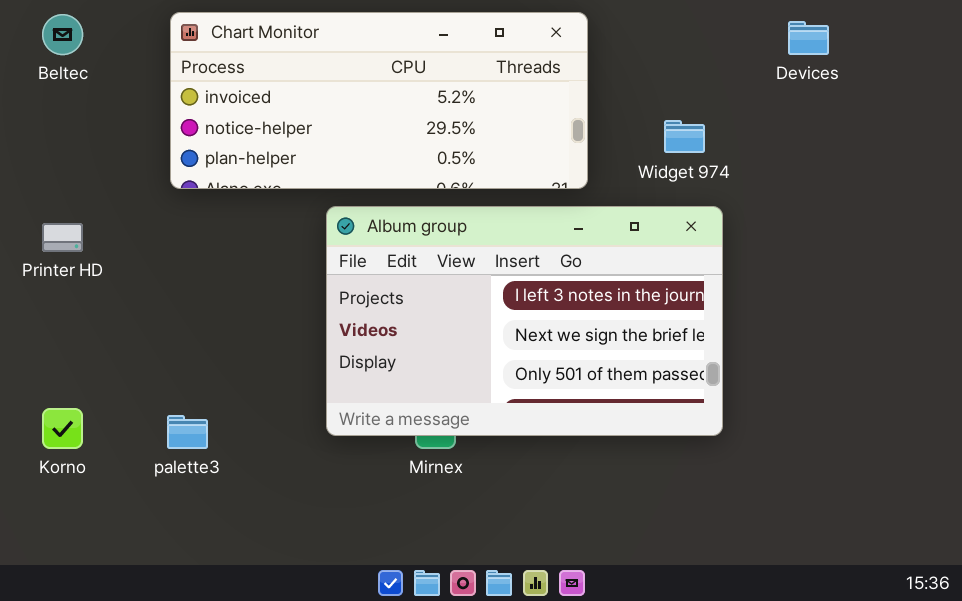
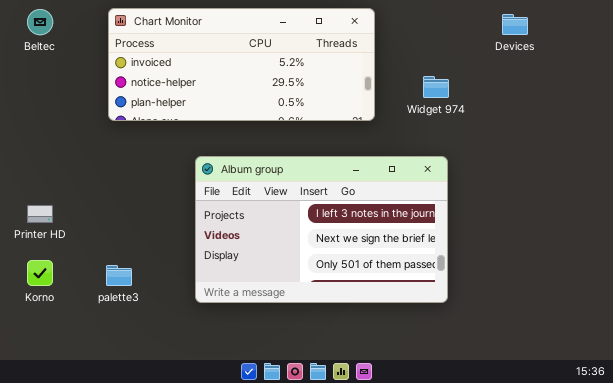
Album group: [326,206,723,436] -> [195,156,448,303], moved
Printer HD: [42,223,83,252] -> [27,205,53,223], moved

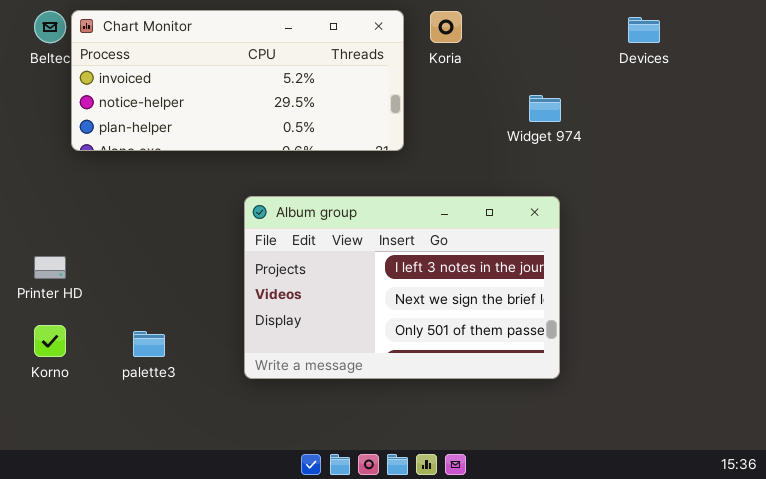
Chart Monitor: [108,8,375,121] -> [71,10,404,151], moved

